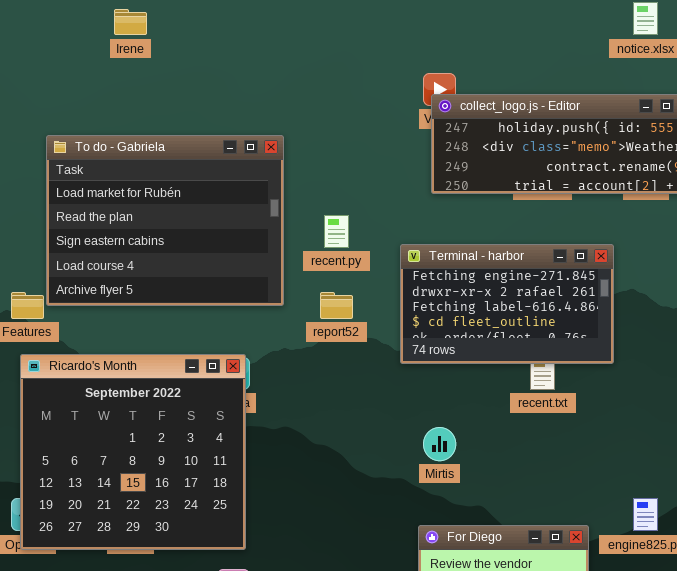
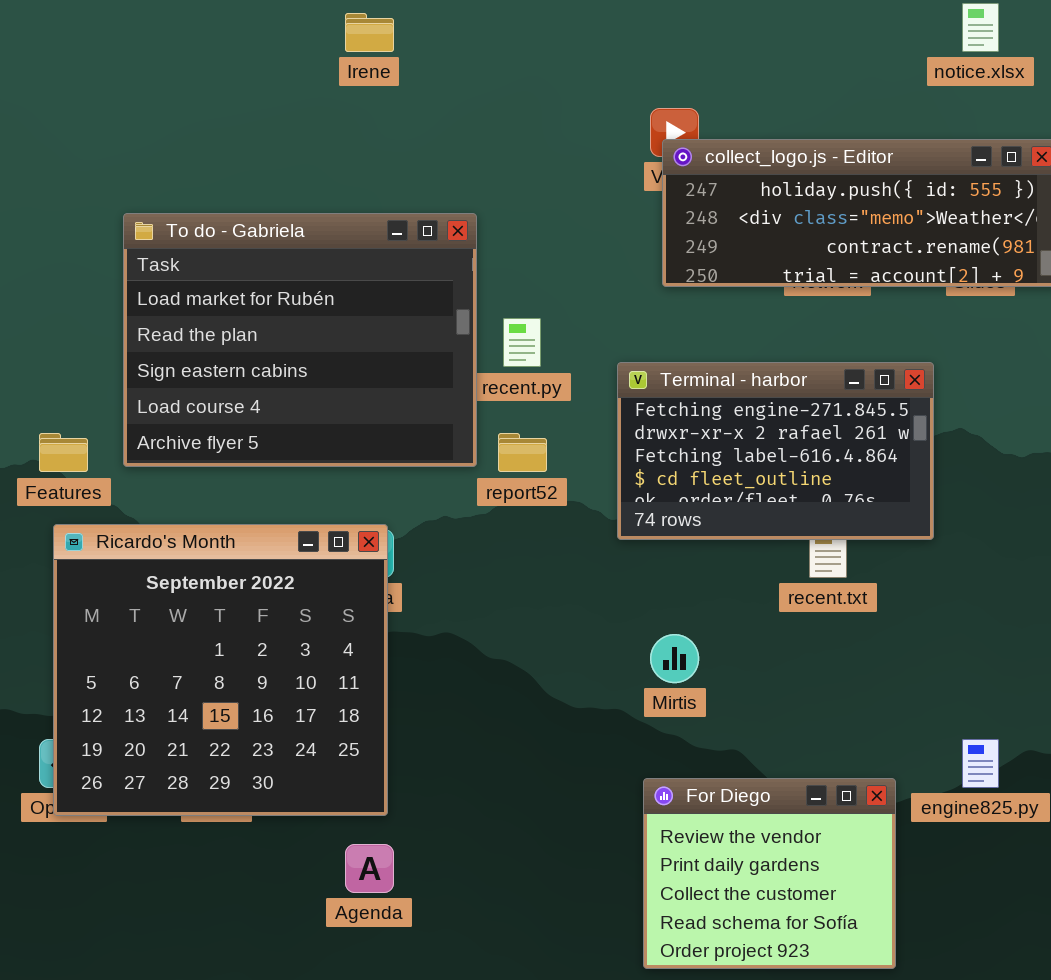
Irene: [114,9,147,35] -> [345,13,394,52], moved
To do - Gabriela: [46,135,284,306] -> [123,213,477,467], moved

